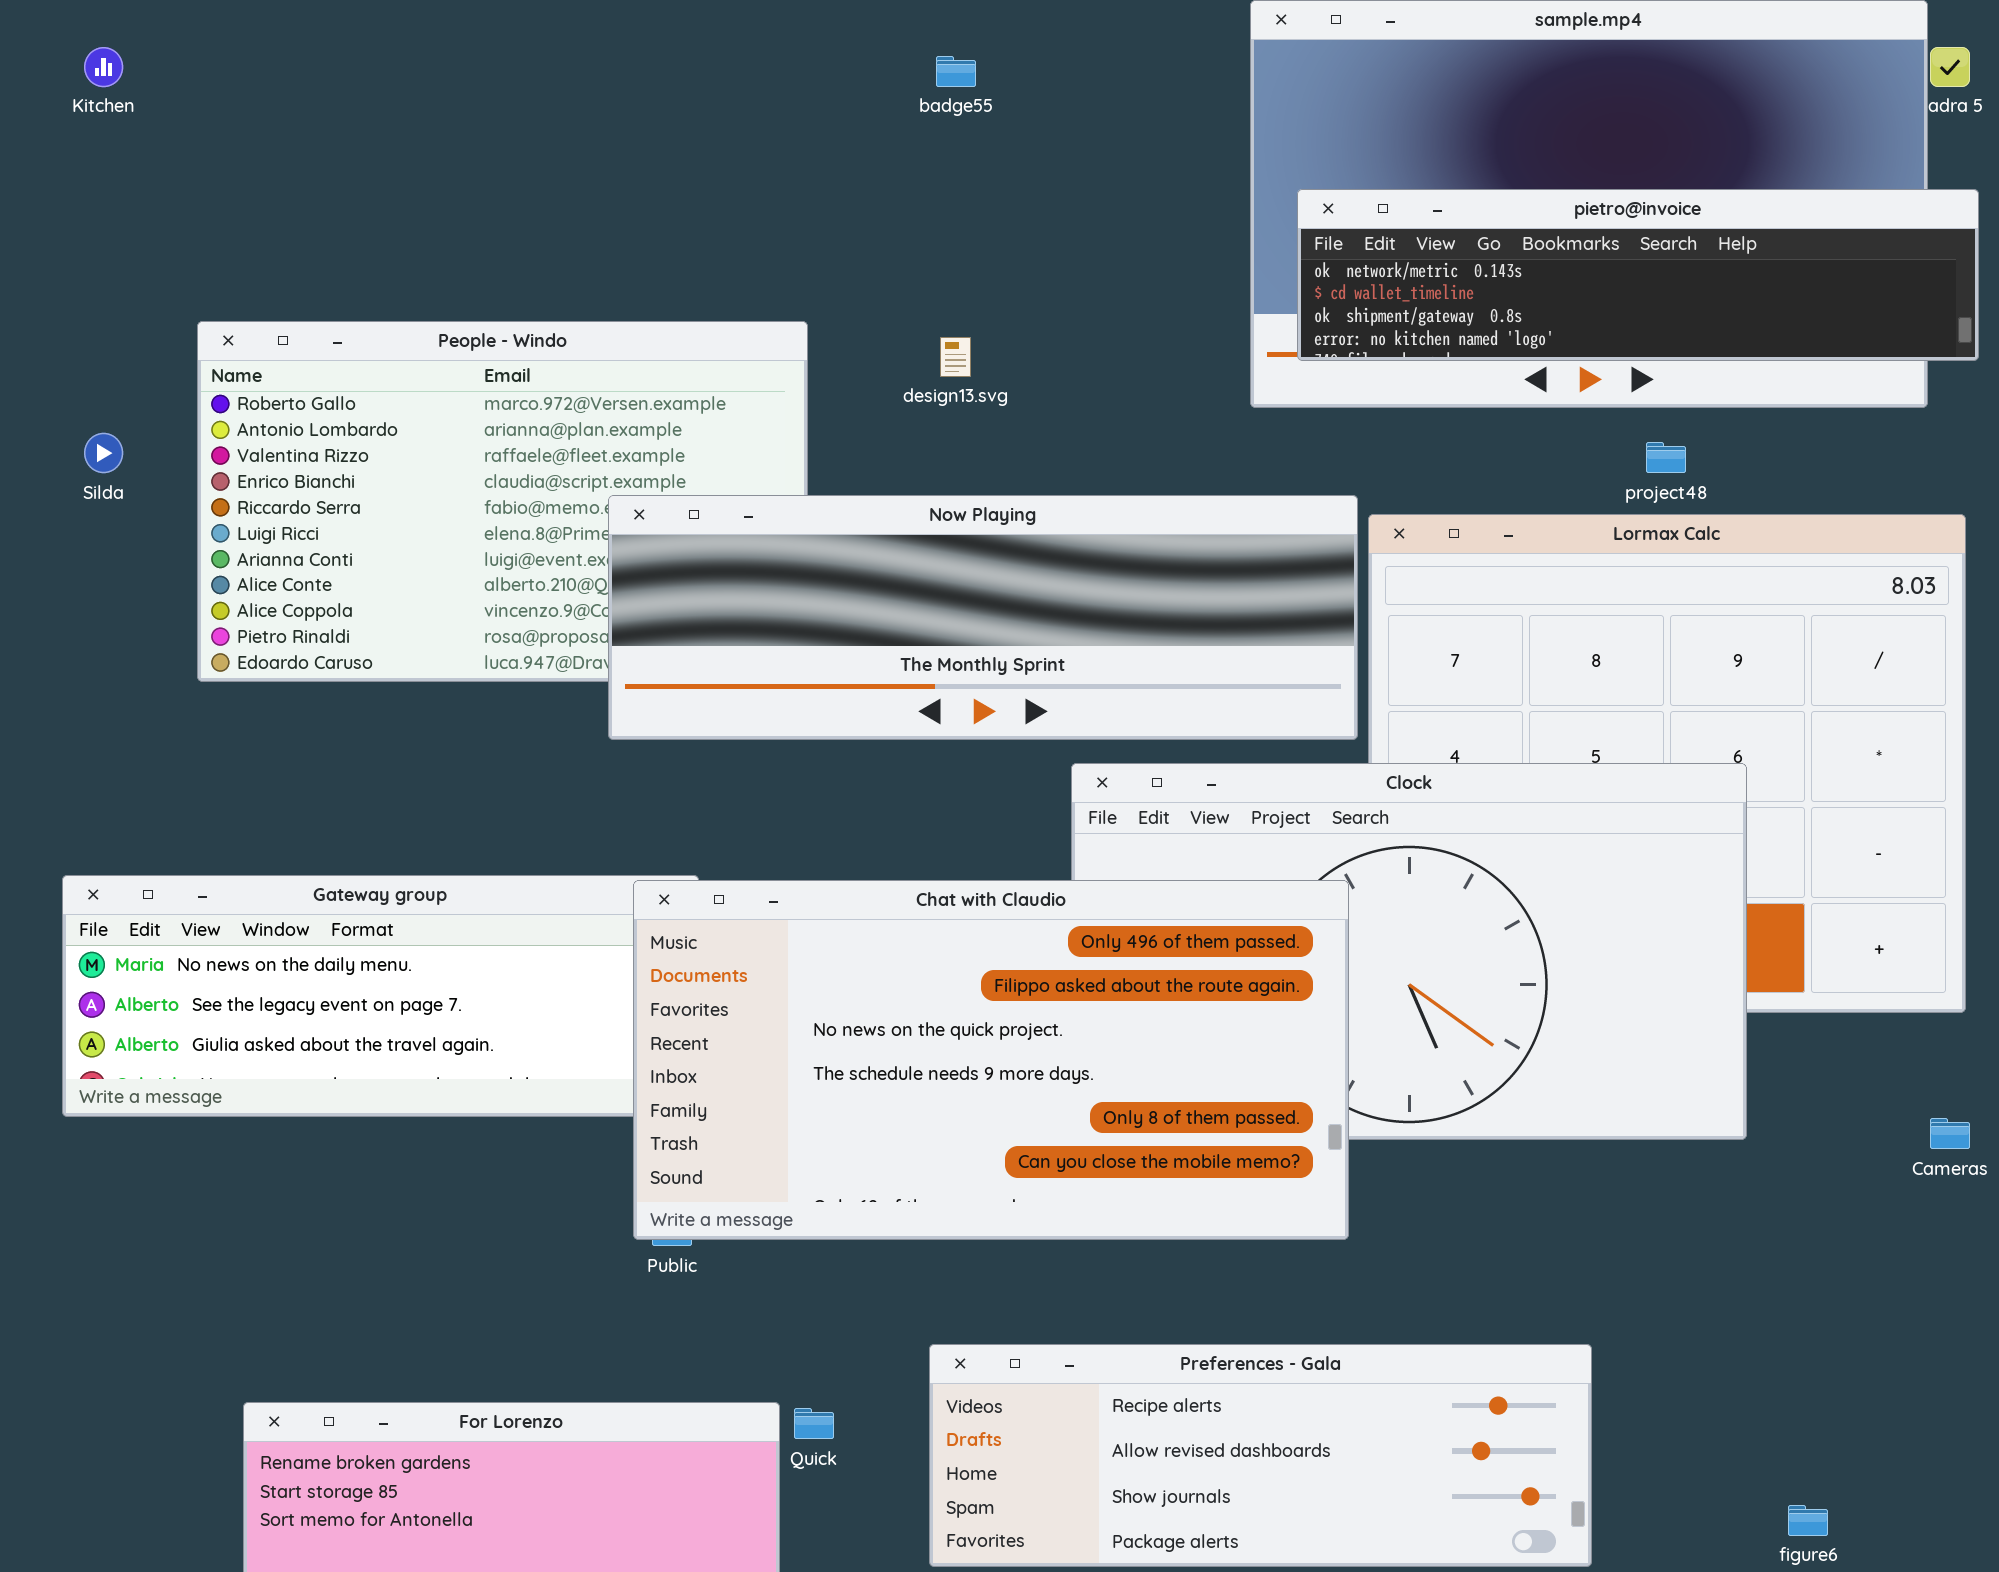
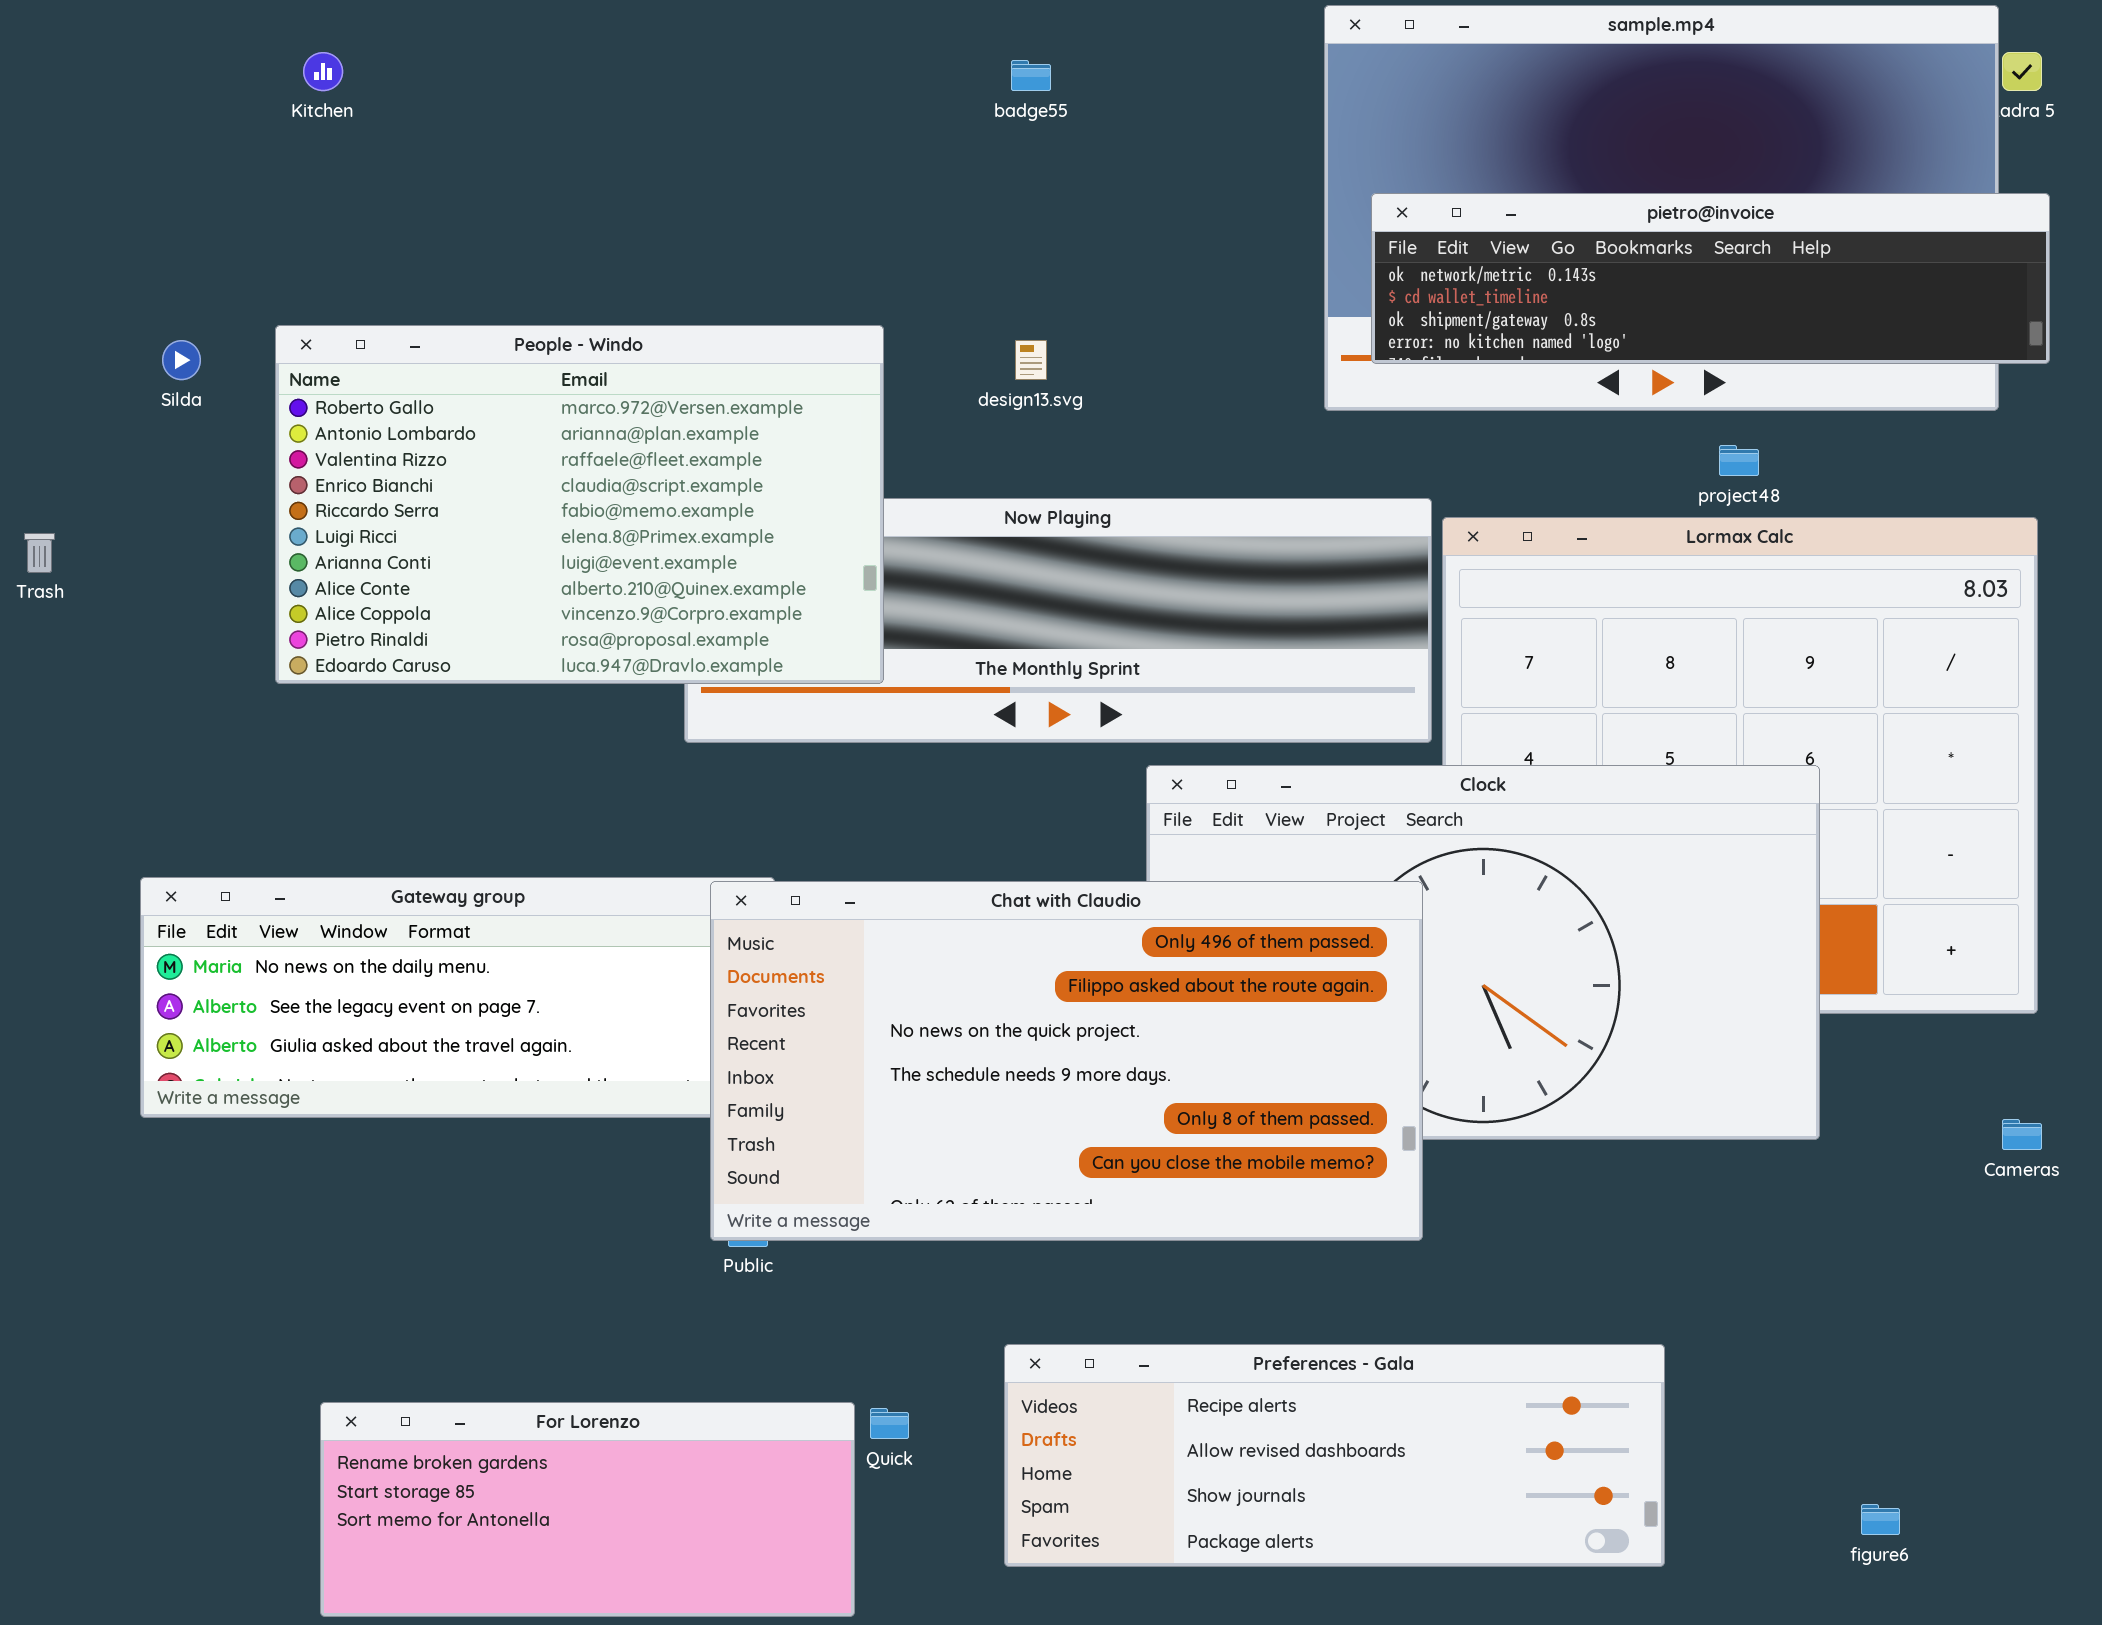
Kitchen: [84,47,123,87] -> [303,52,343,91], moved
People - Windo: [197,321,808,682] -> [275,325,884,684], raised
Silda: [84,433,123,473] -> [162,340,201,380], moved

